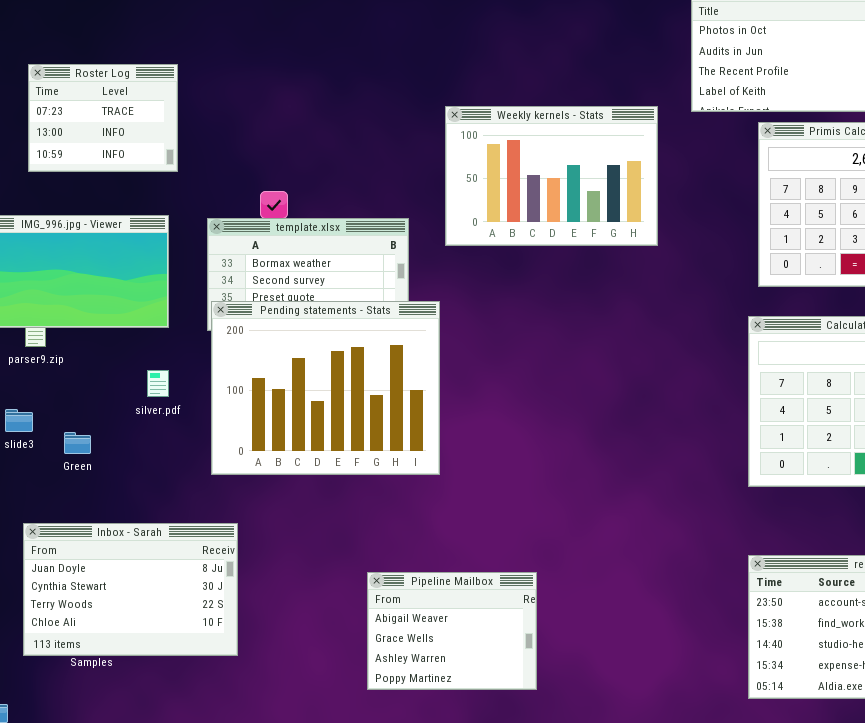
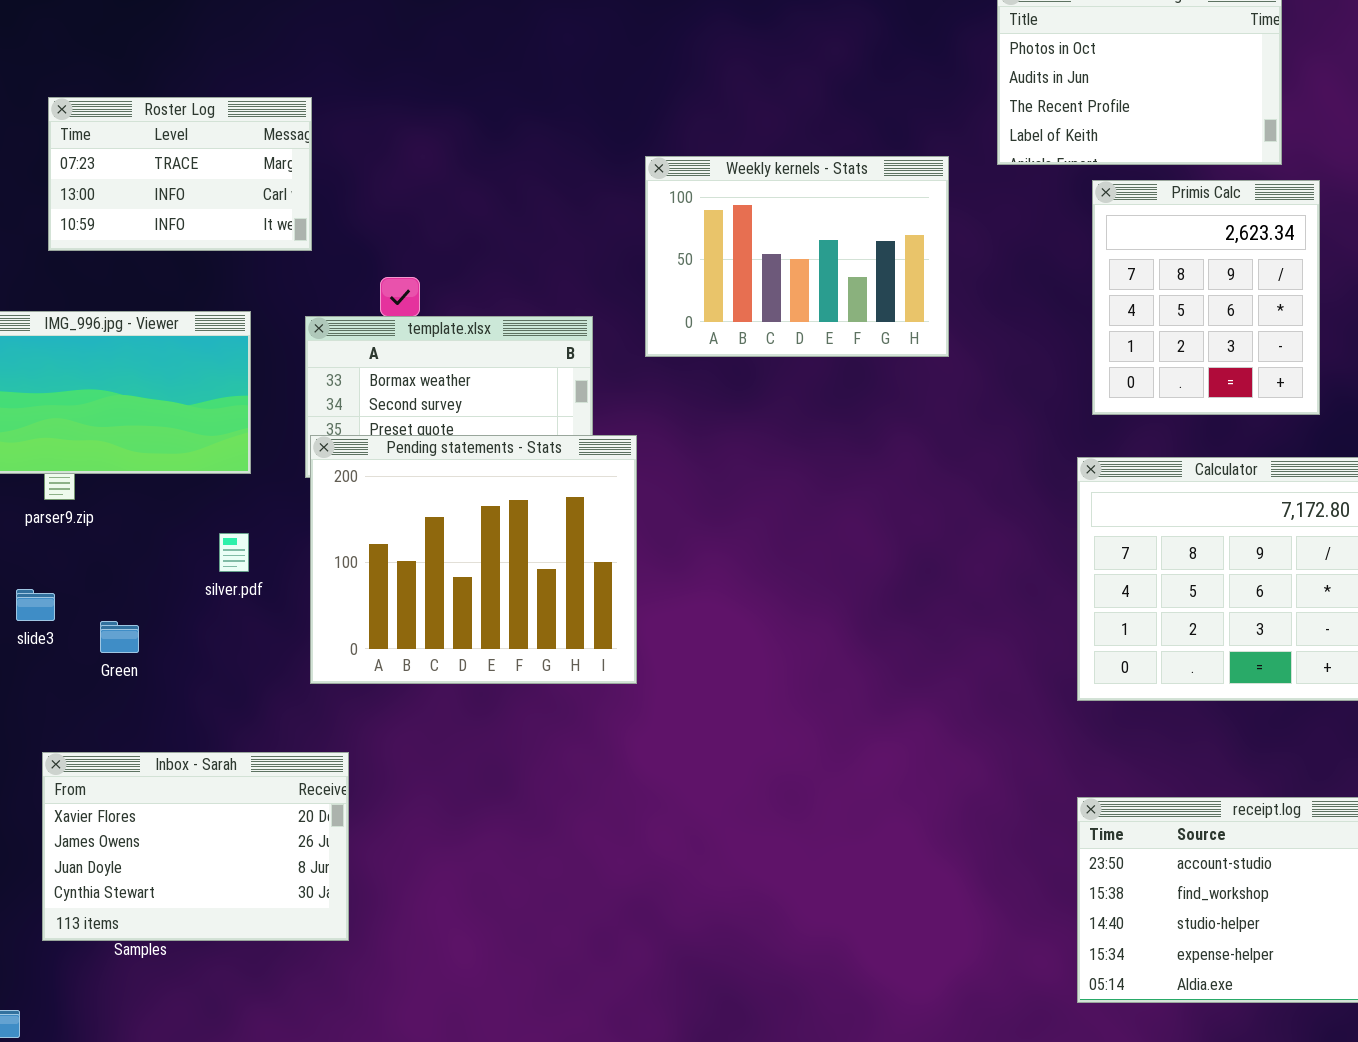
Roster Log: [28,64,178,172] -> [48,97,312,251], resized
Inbox - Sarah: [23,523,238,656] -> [42,752,349,941], scrolled up 2 rows
Pipeline Mailbox: [367,572,537,690] -> none, closed

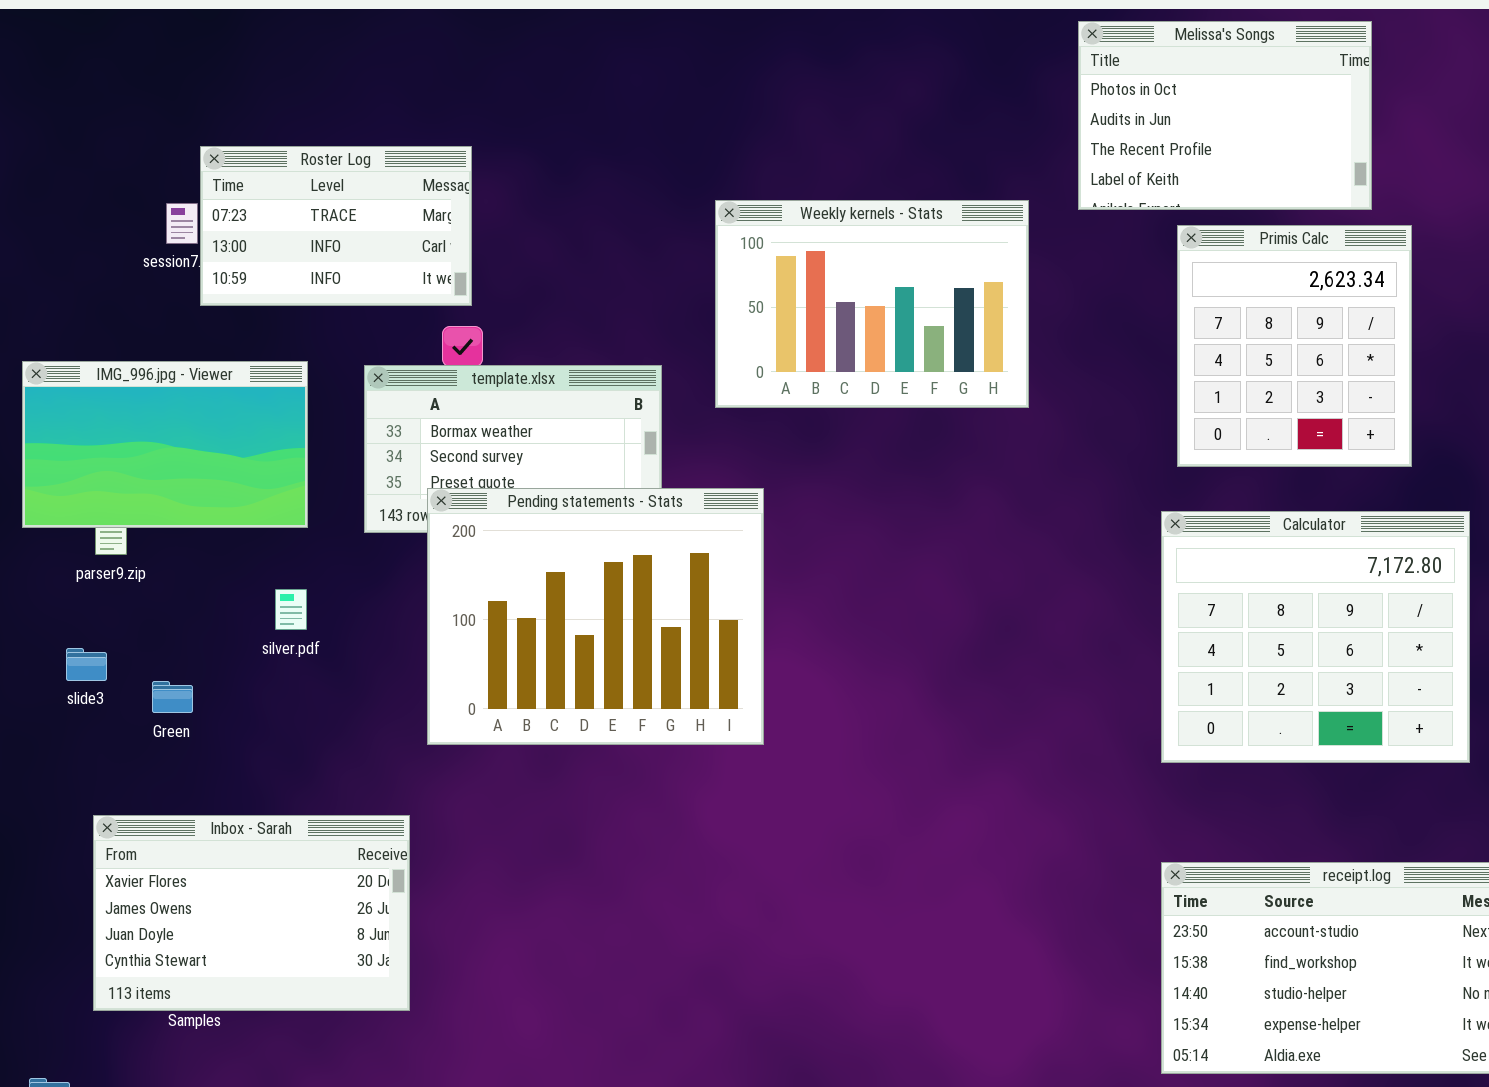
Roster Log: [48,97,312,251] -> [200,146,472,306], moved
Pending statements - Stats: [310,435,637,684] -> [427,488,764,745], moved

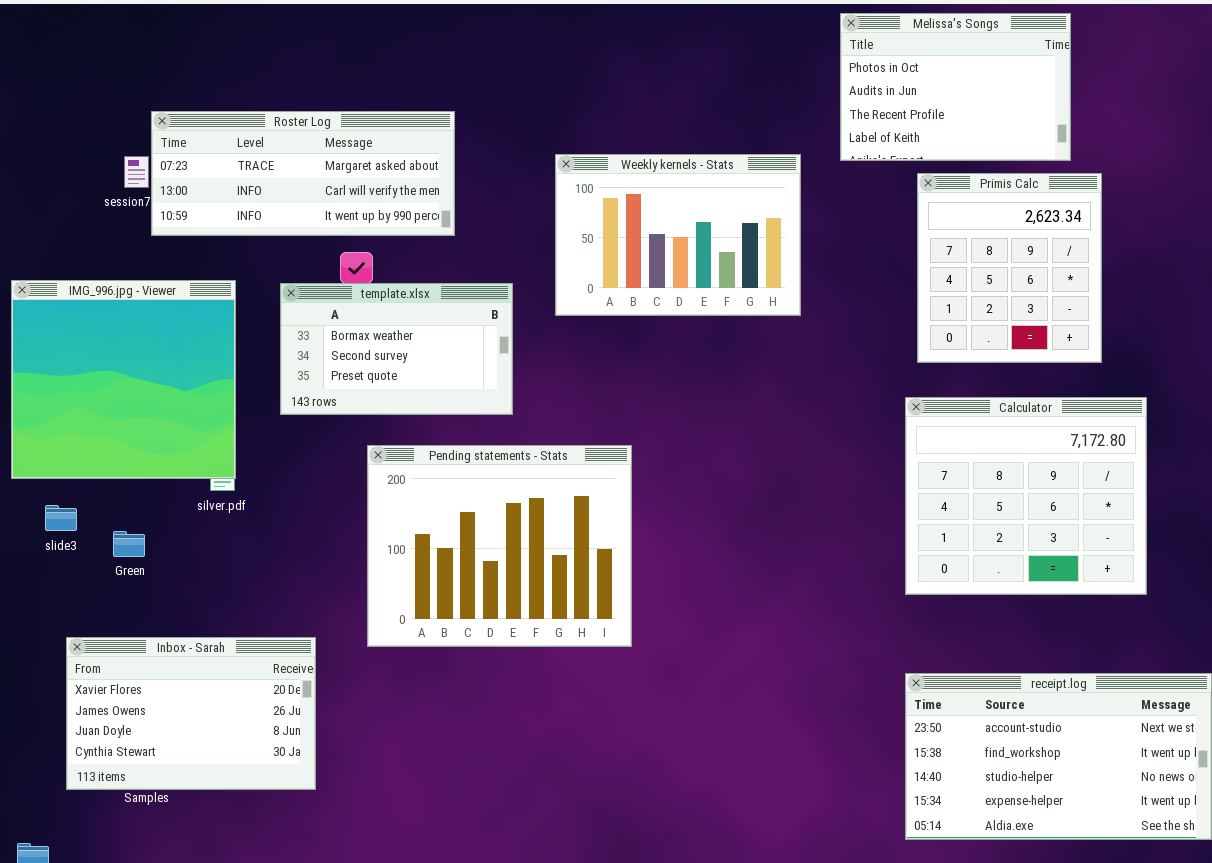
Roster Log: [200,146,472,306] -> [151,111,455,236], resized
IMG_996.jpg - Viewer: [22,361,308,528] -> [11,280,236,479], resized
Pending statements - Stats: [427,488,764,745] -> [367,445,632,647], moved

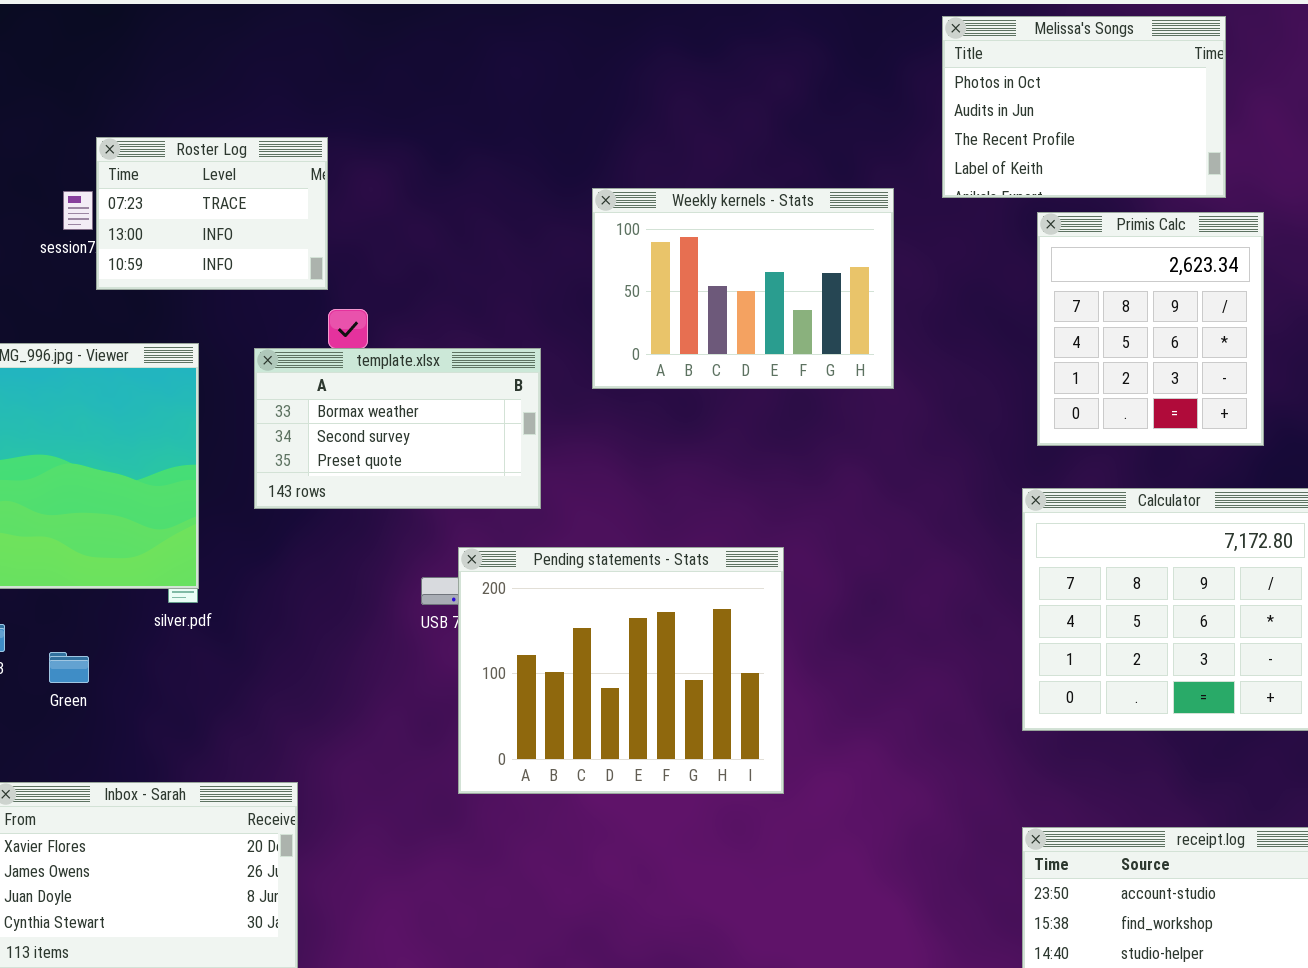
Roster Log: [151,111,455,236] -> [96,137,328,290], resized
Pending statements - Stats: [367,445,632,647] -> [458,547,784,794], moved

